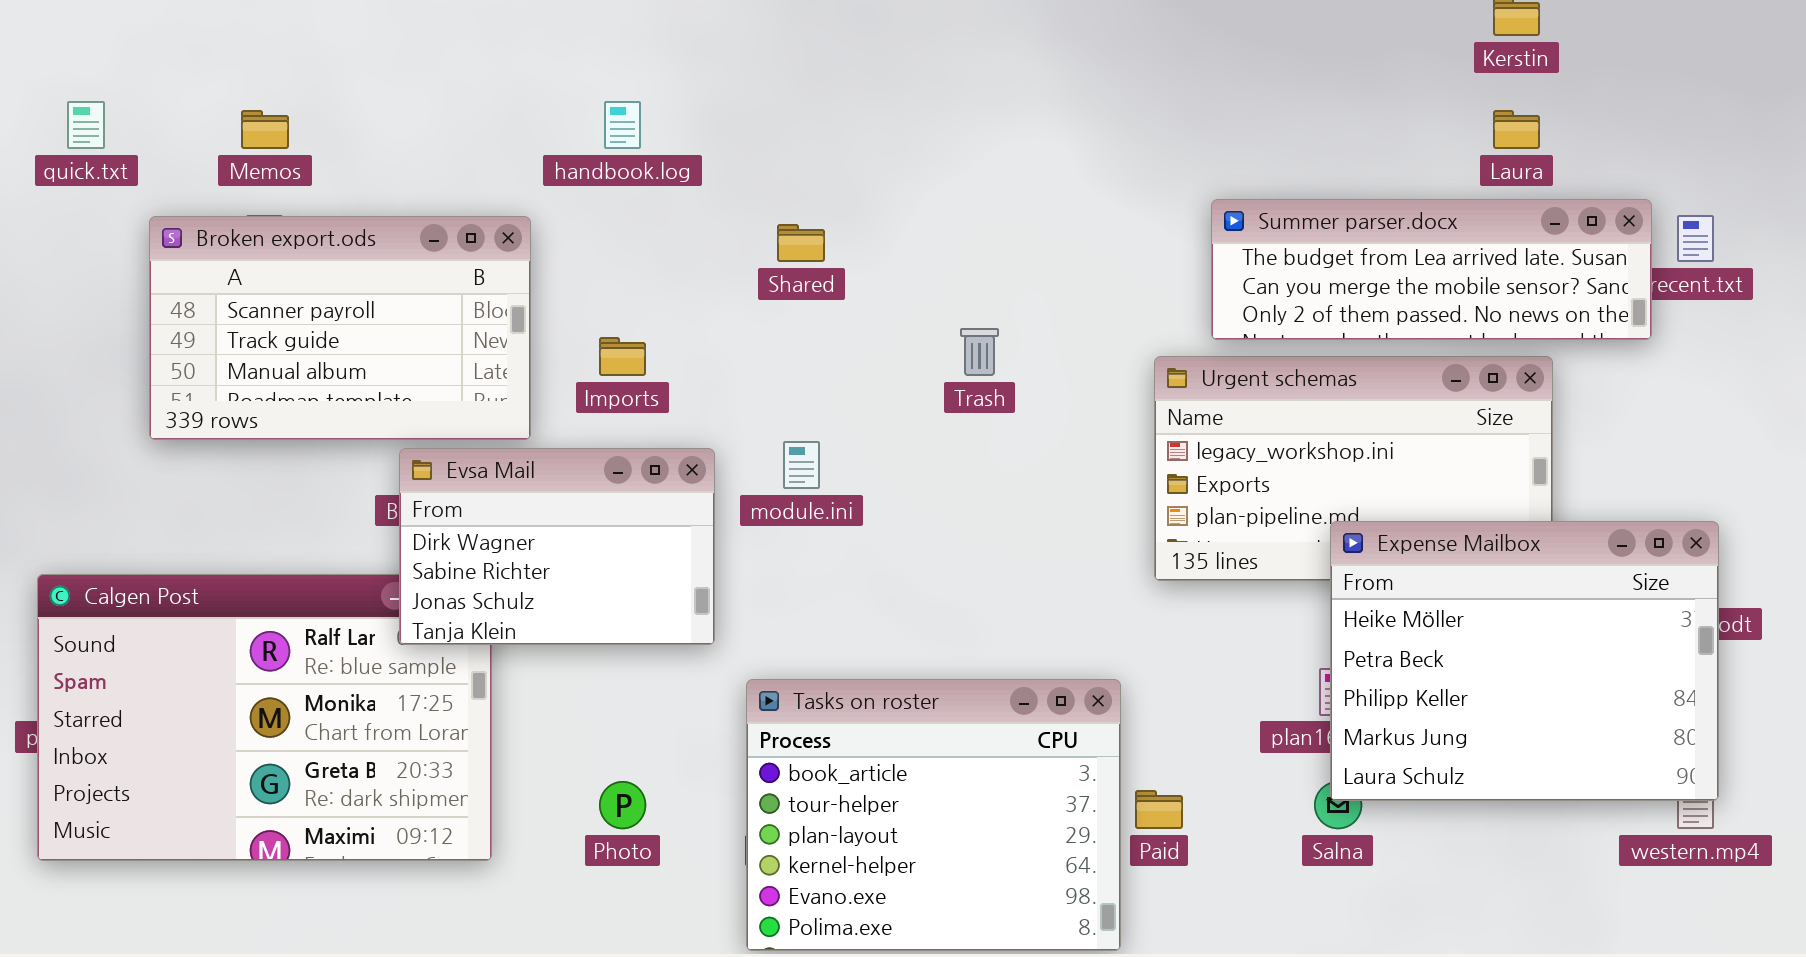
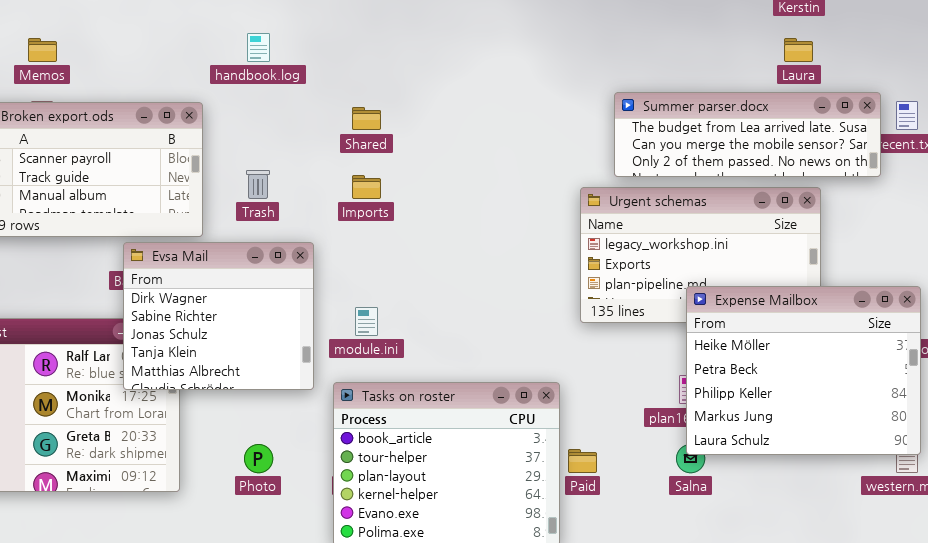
Trash: [960,328,999,376] -> [246,170,270,199], moved
Imports: [599,337,646,376] -> [352,175,381,199], moved
module.ini: [783,441,820,489] -> [355,307,378,336], moved
Evsa Mail: [399,448,715,645] -> [123,242,314,390], resized

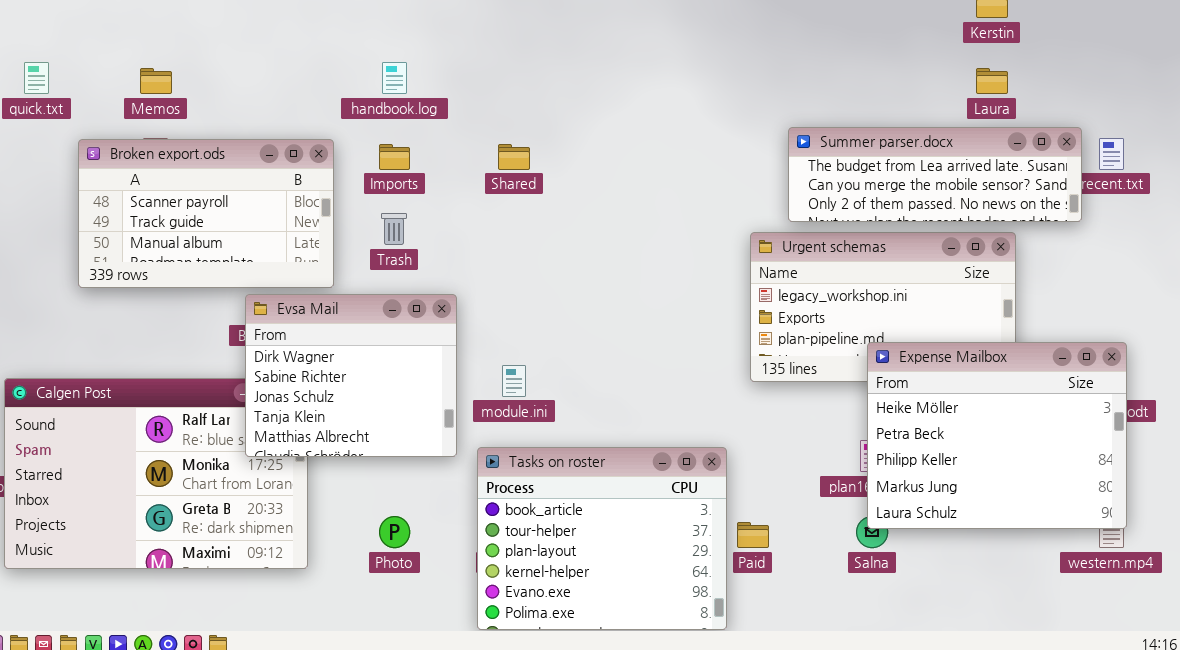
Imports: [352,175,381,199] -> [379,144,410,170], moved

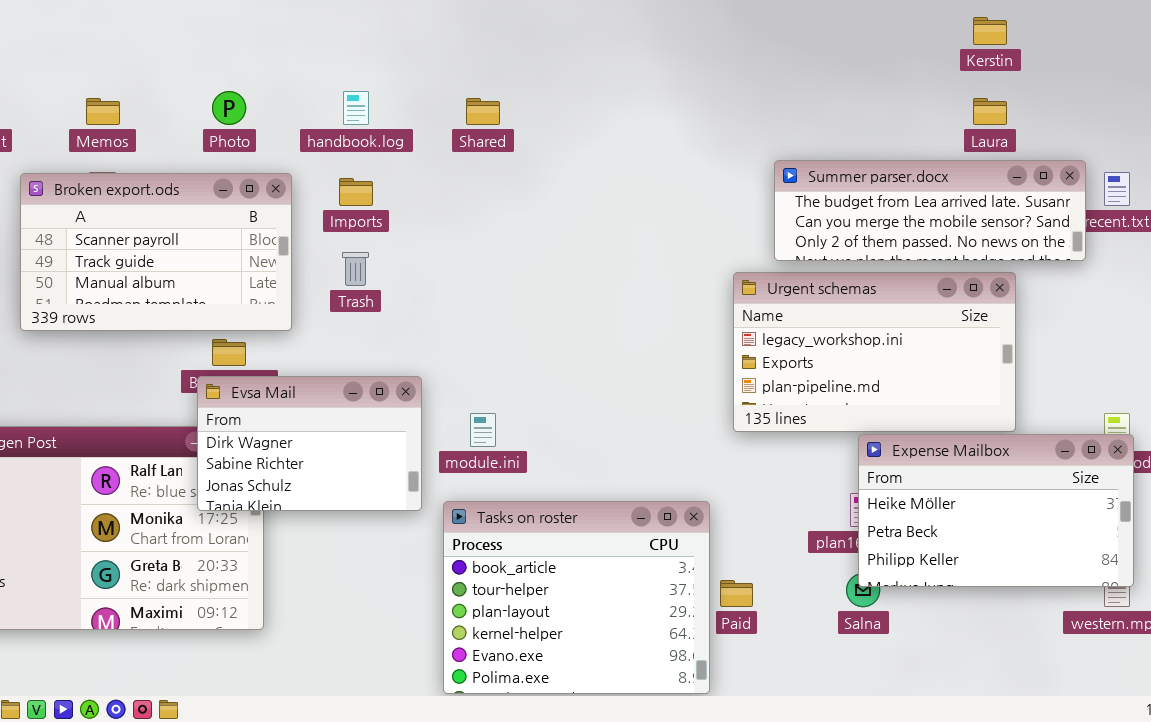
Shared: [498,144,530,170] -> [466,98,500,125], moved
Evsa Mail: [245,294,457,457] -> [197,376,422,511], resized
Expense Mailbox: [867,342,1127,529] -> [858,434,1134,587], resized
Photo: [379,516,410,548] -> [212,91,246,125], moved

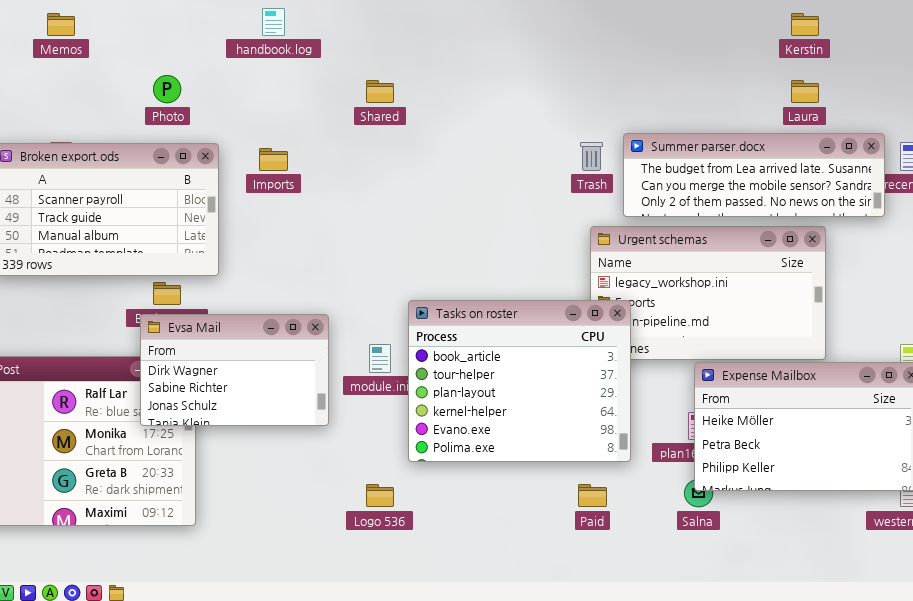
handbook.log: [343,91,369,125] -> [262,8,285,36], moved
Memos: [86,98,120,125] -> [47,13,75,36], moved
Trash: [342,252,369,286] -> [580,142,603,171], moved
Tasks on roster: [443,501,710,694] -> [408,300,631,462], moved

